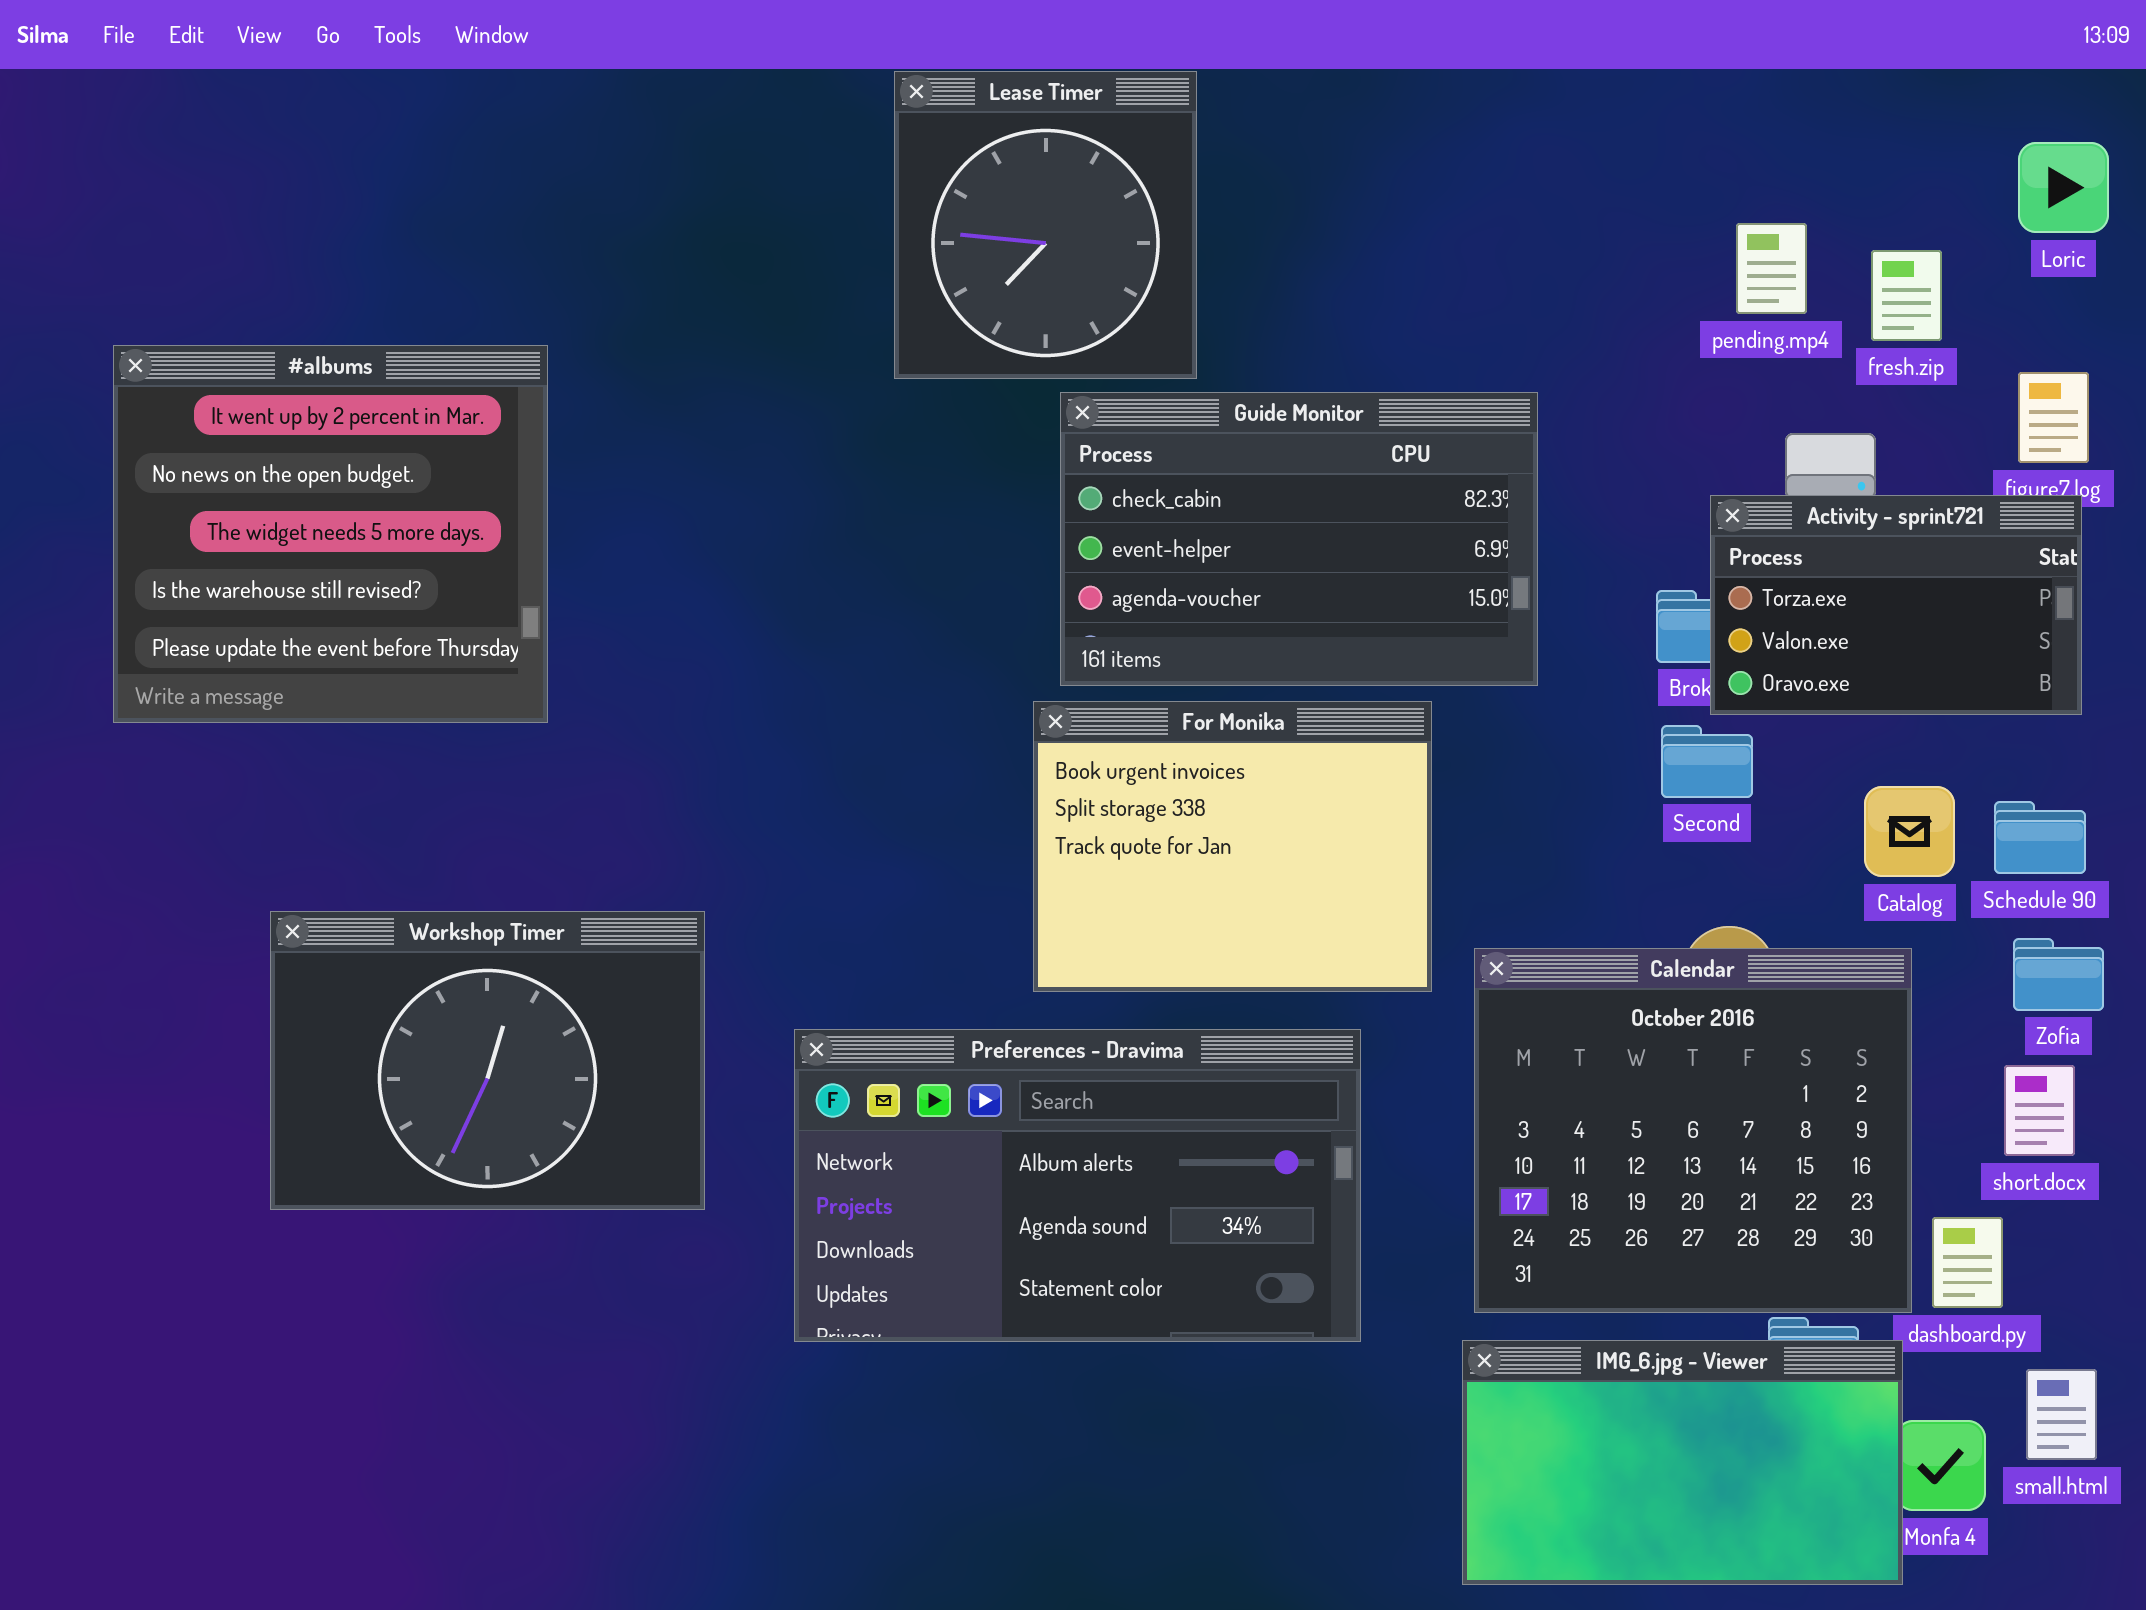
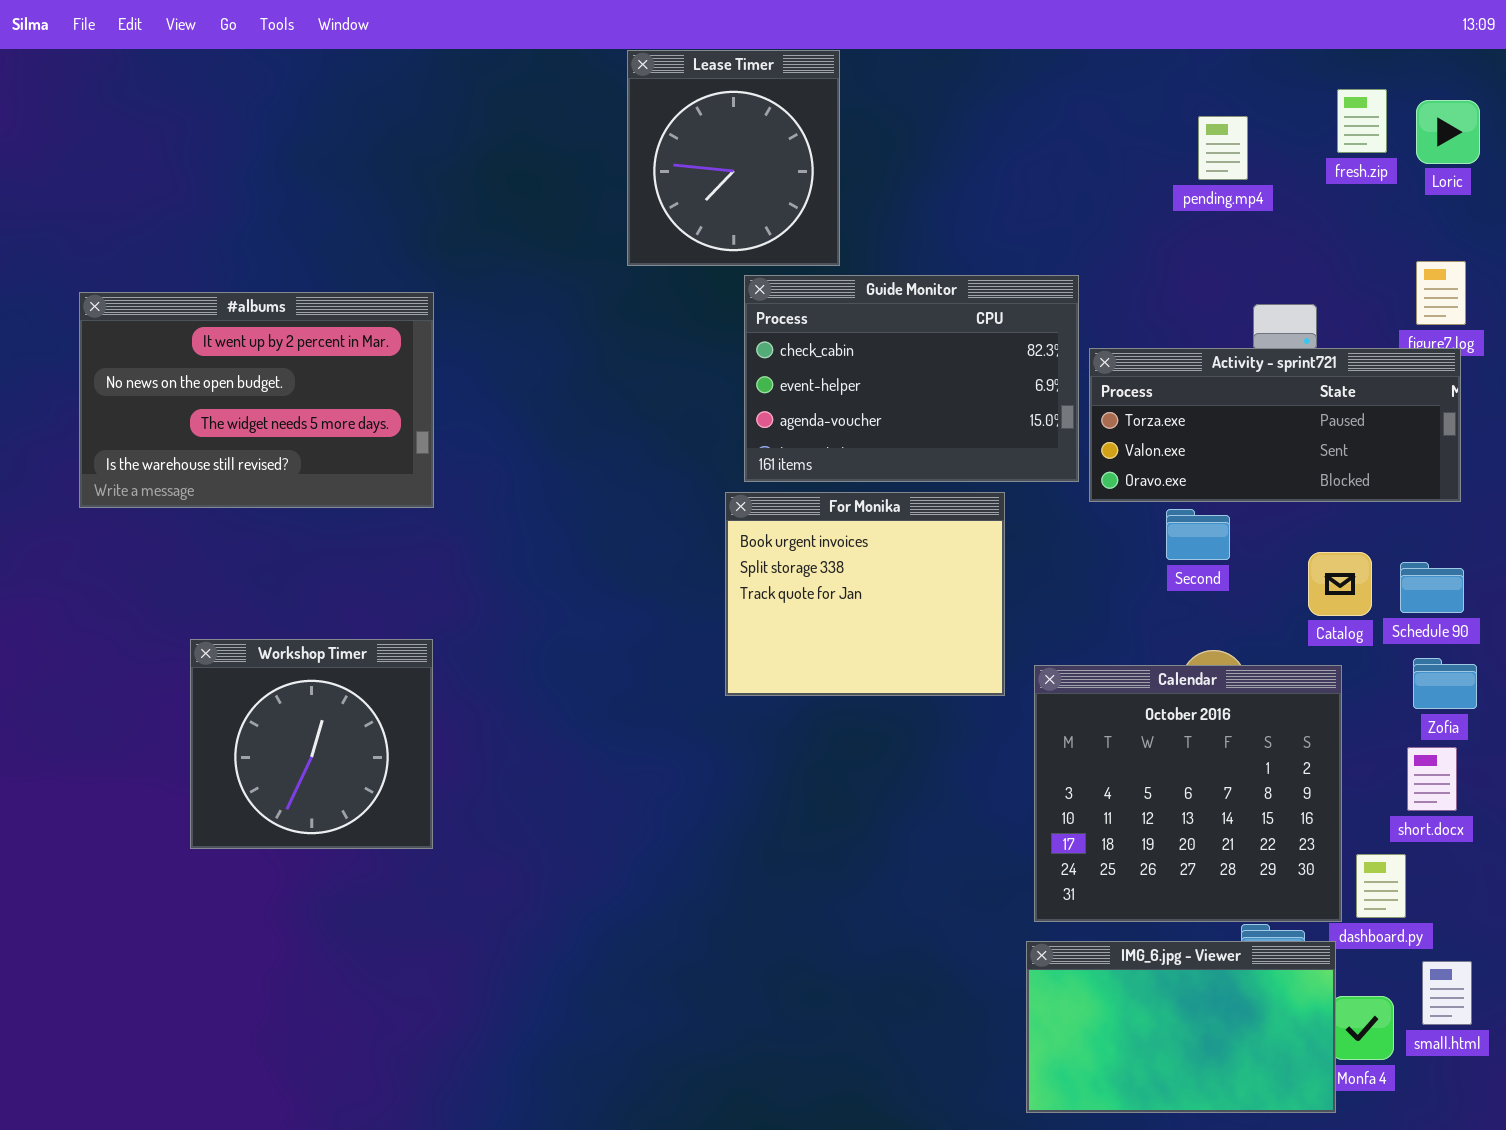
pending.mp4: [1736,223,1807,314] -> [1198,116,1248,180], moved
fresh.zip: [1871,250,1942,341] -> [1337,89,1387,153], moved
#albums: [113,345,548,723] -> [79,292,434,508], resized
Activity - sprint721: [1710,495,2082,715] -> [1089,348,1461,502], resized
Workshop Timer: [270,911,705,1210] -> [190,639,433,849], resized
Preferences - Dravima: [794,1029,1361,1342] -> none, closed

